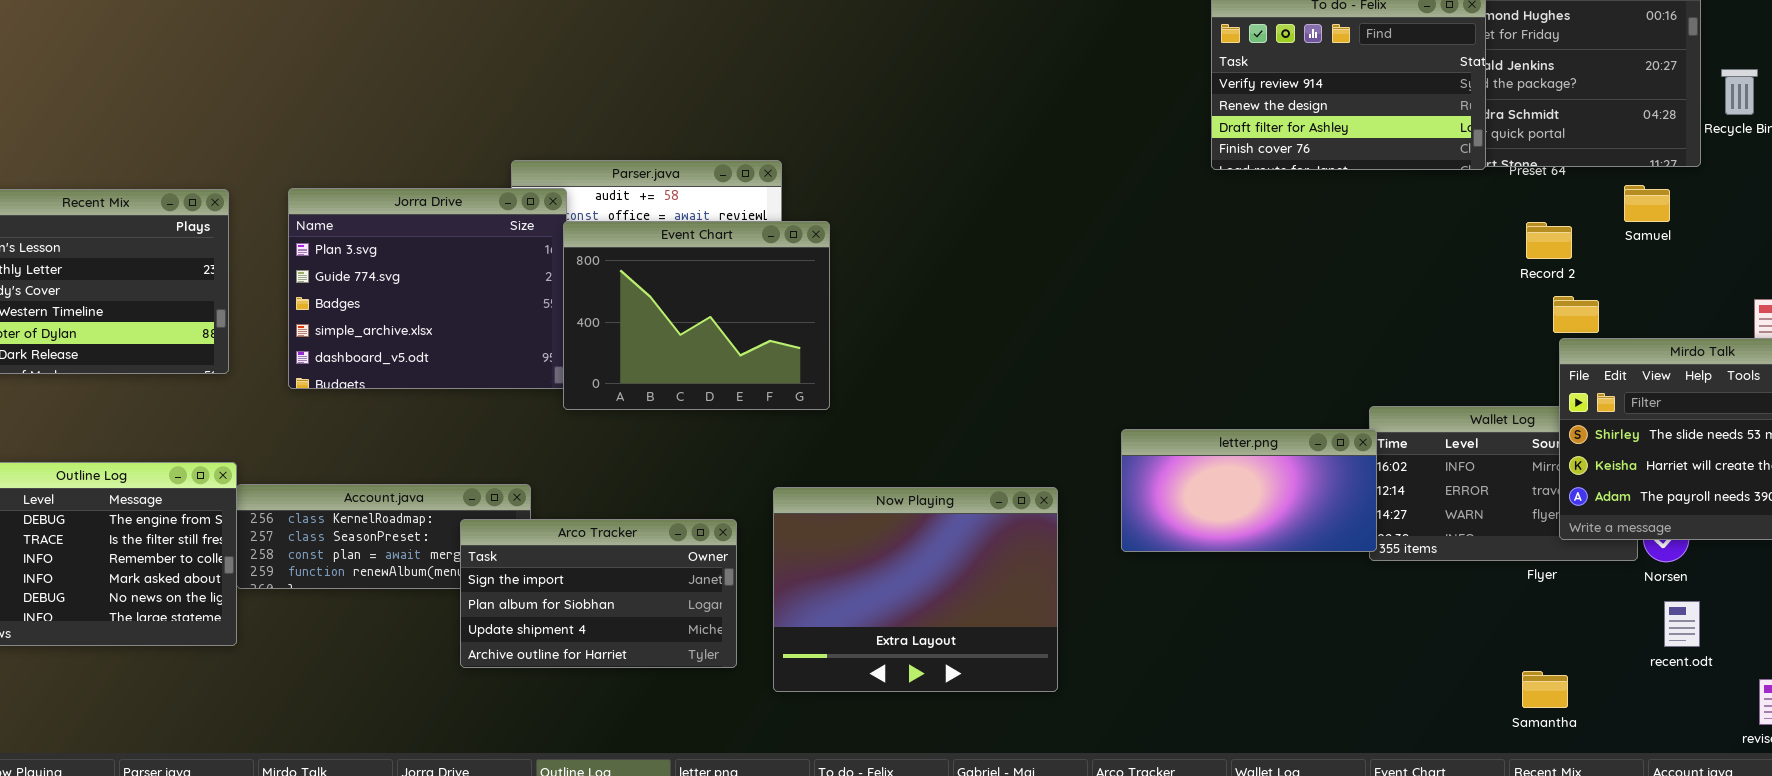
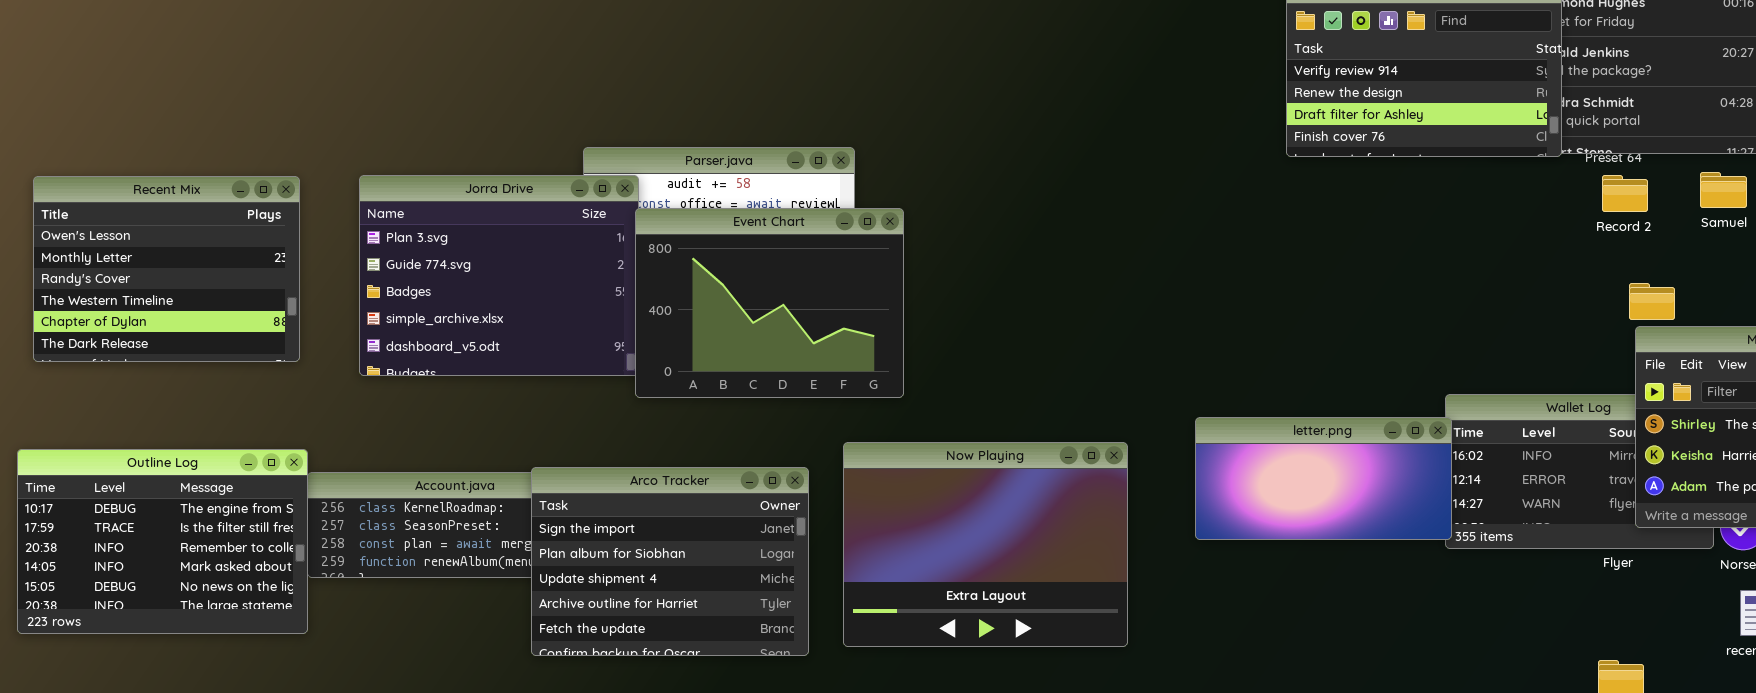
Record 2: [1526,222,1572,259] -> [1602,175,1648,212], moved
Now Playing: [773,487,1058,692] -> [843,442,1128,647], moved
Arco Tracker: [460,519,737,668] -> [531,467,809,656], resized

